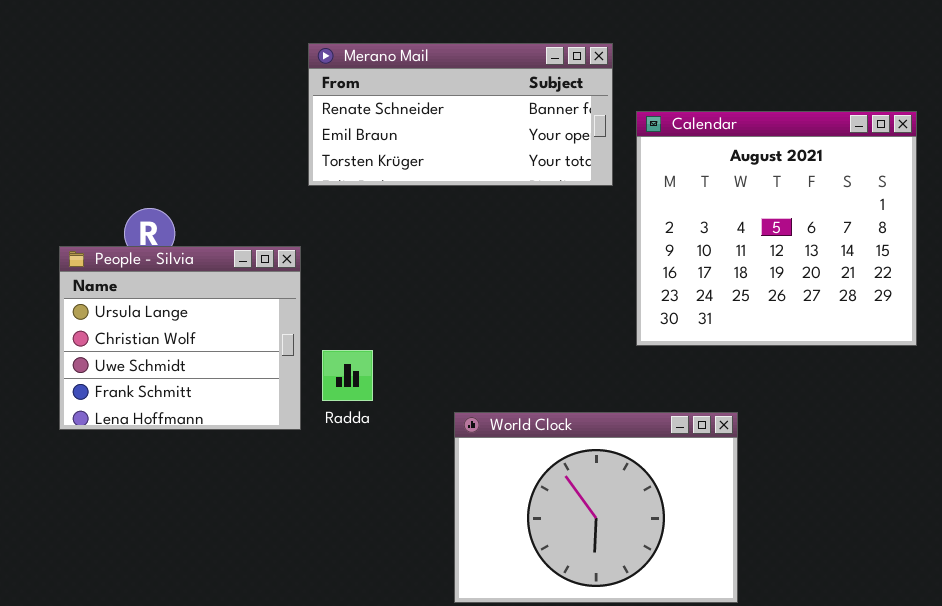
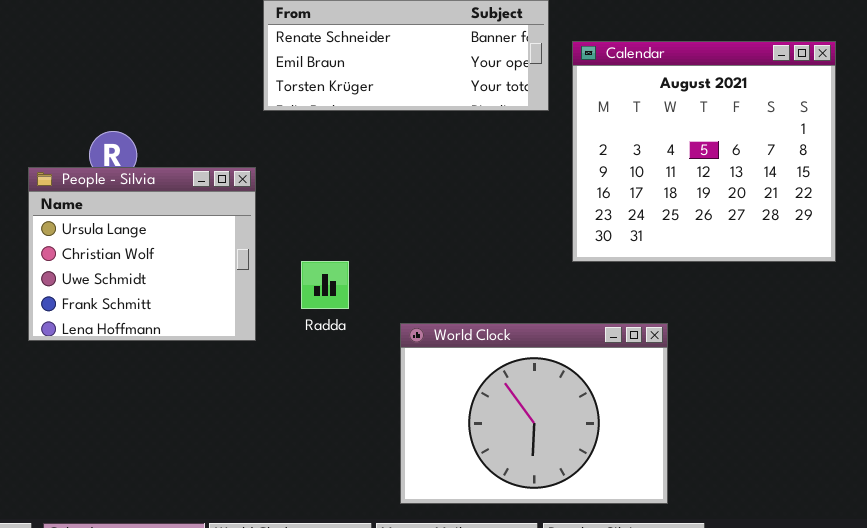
Radda: [322,350,373,401] -> [301,261,349,309], moved

